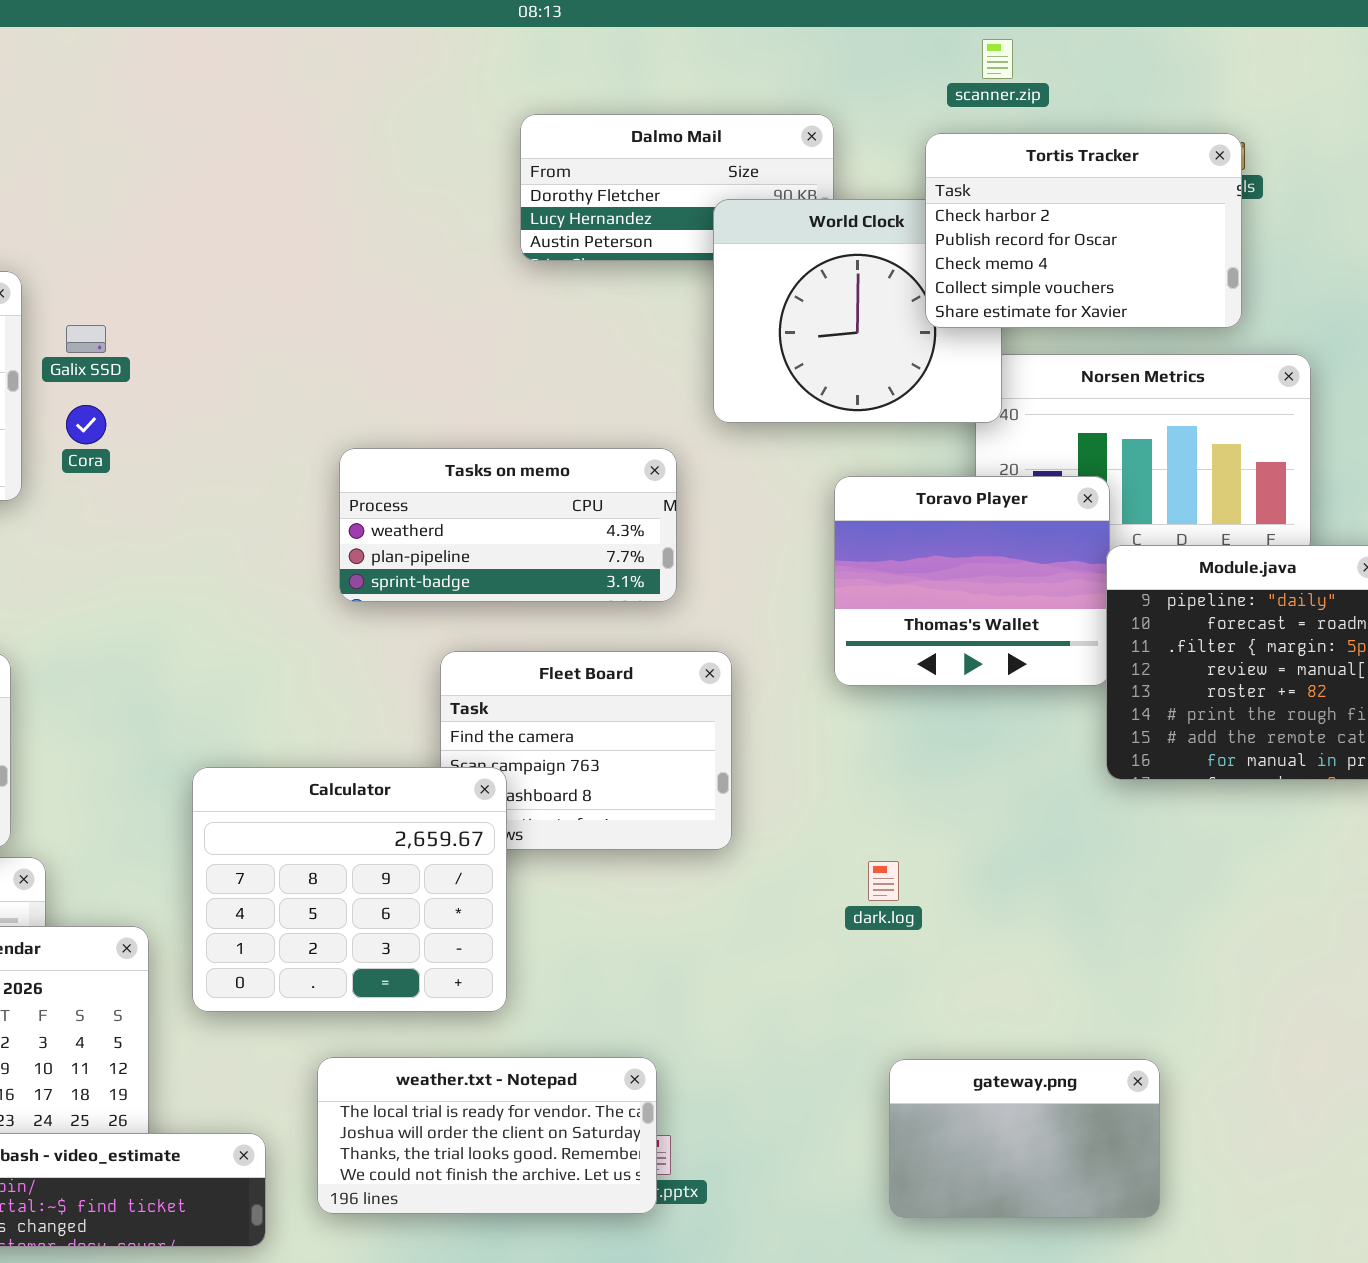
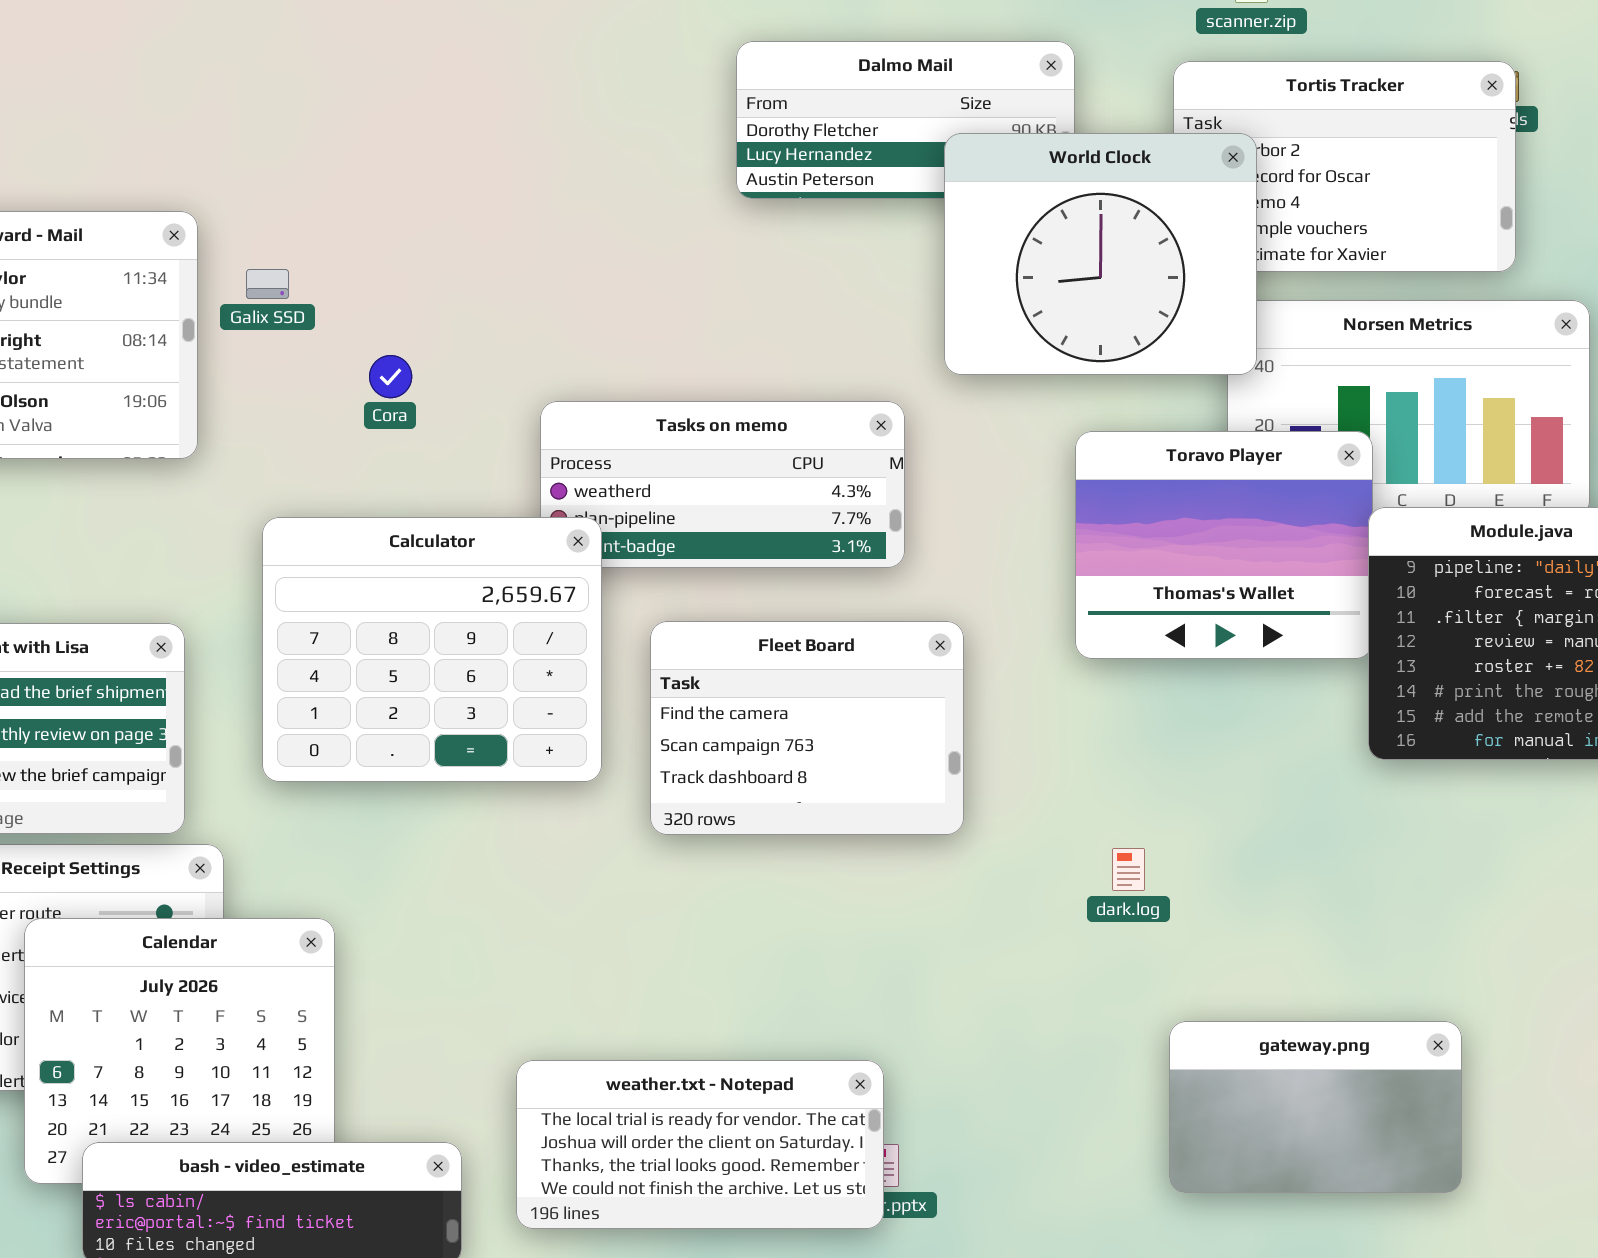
World Clock: [713,199,1002,423] -> [944,133,1257,375], raised
Cora: [66,405,106,444] -> [369,355,412,398], moved
Calculator: [192,767,507,1012] -> [262,517,602,782], moved
gateway.png: [889,1059,1160,1218] -> [1169,1021,1462,1193], moved

